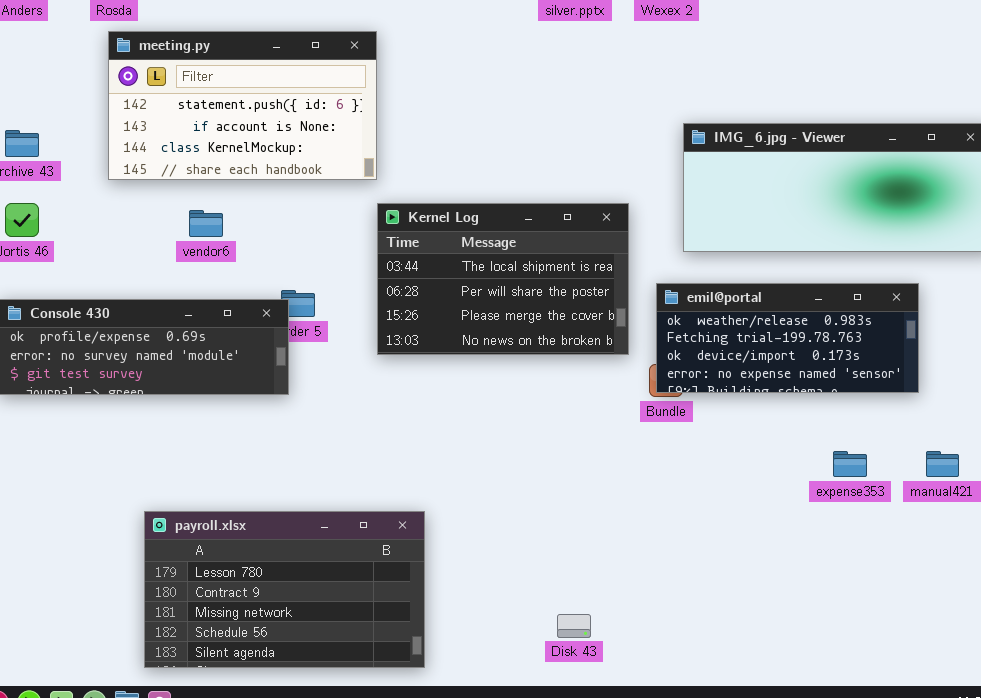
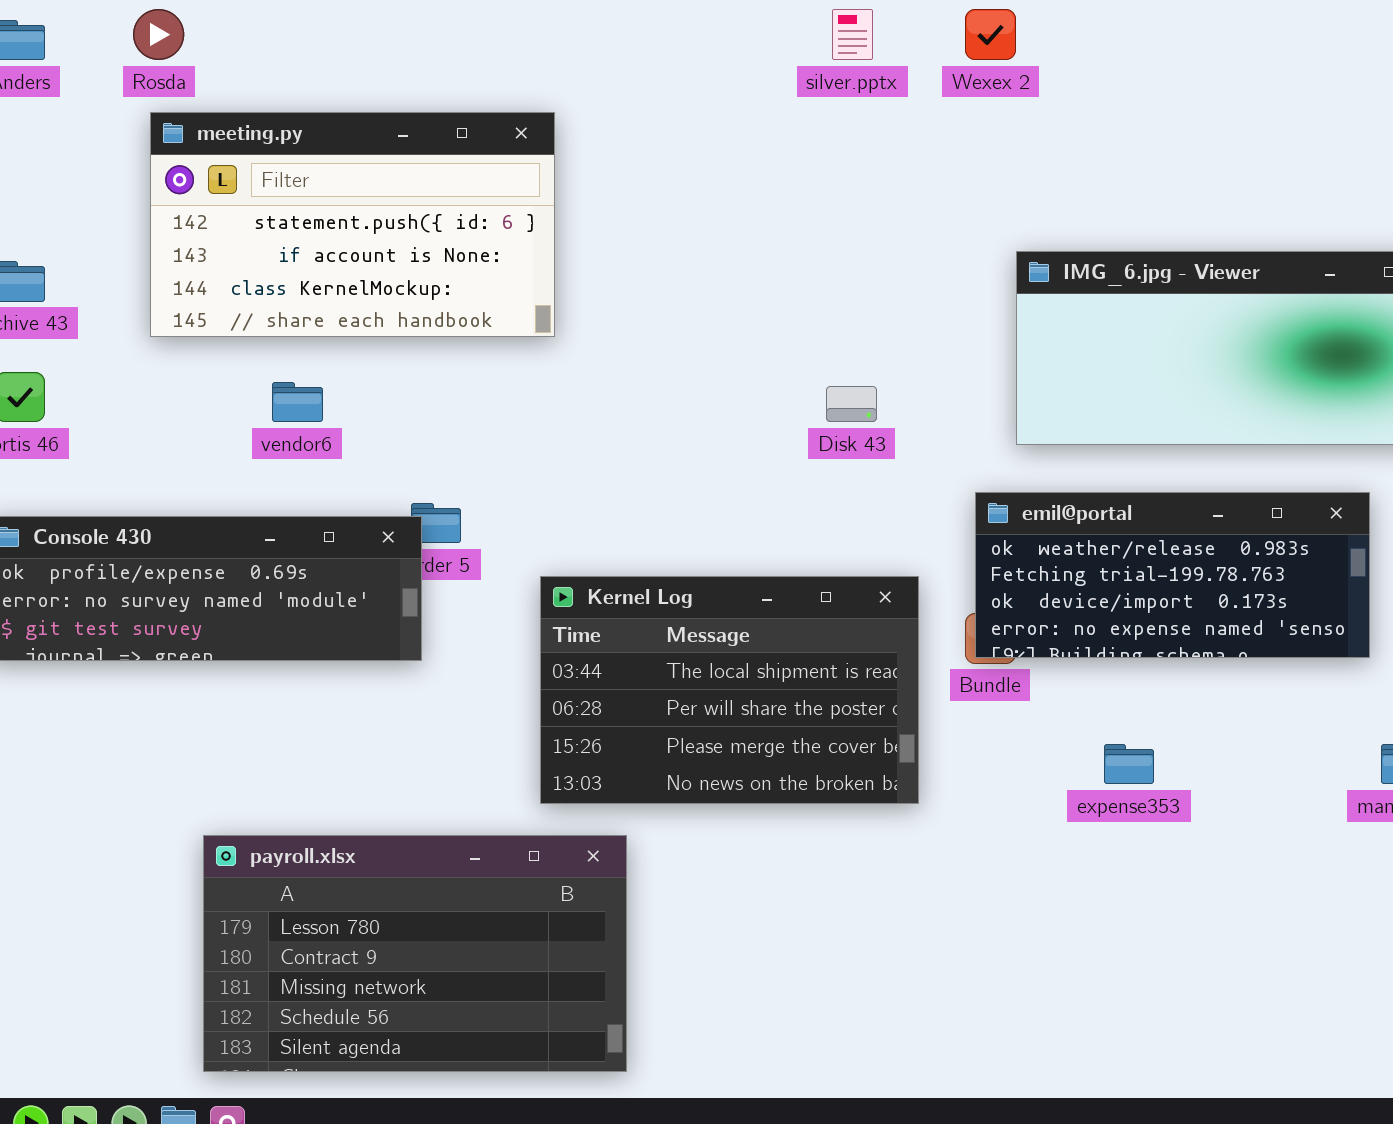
Kernel Log: [377,203,629,355] -> [540,576,919,804], moved
expense353: [833,451,867,477] -> [1104,744,1154,784], moved
Disk 43: [557,614,591,638] -> [826,386,877,422], moved

